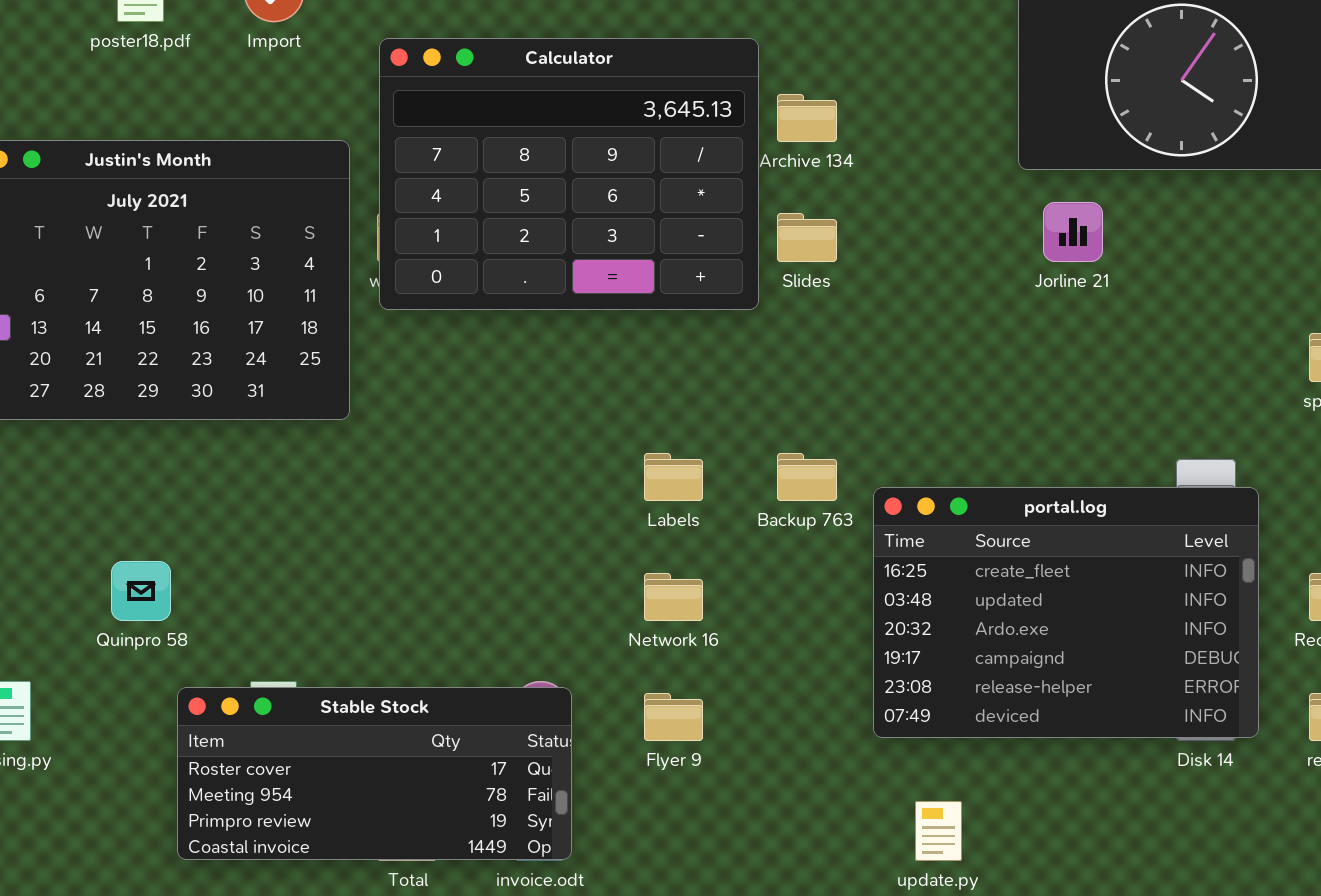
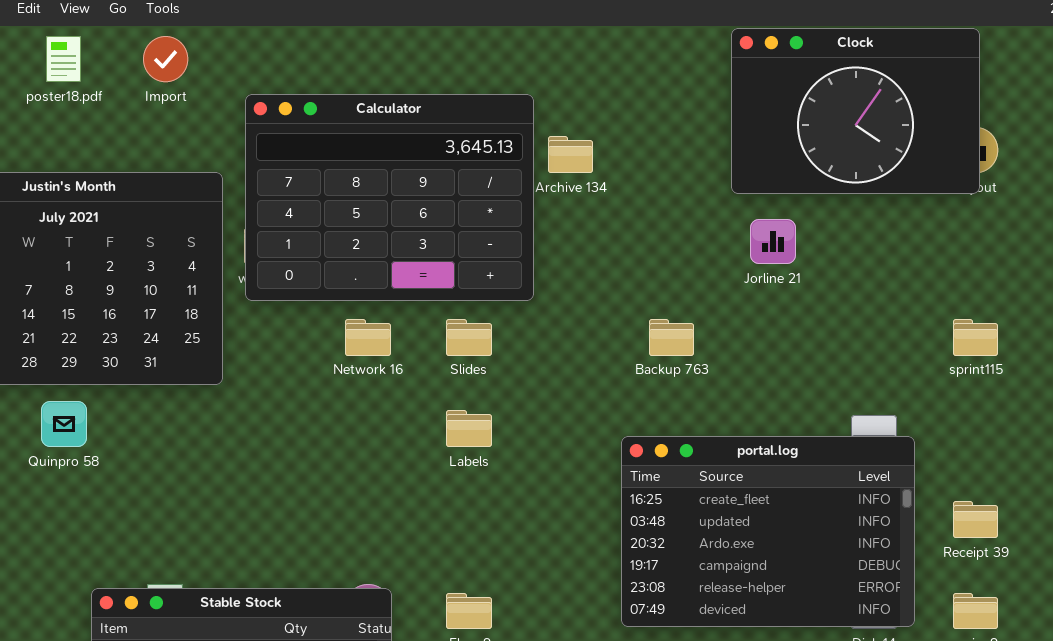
Slides: [777,213,837,262] -> [446,319,492,356], moved
Backup 763: [777,453,837,501] -> [649,319,694,356], moved
Quinpro 58: [111,561,171,621] -> [41,401,87,447], moved
Network 16: [644,573,703,621] -> [345,319,391,356], moved

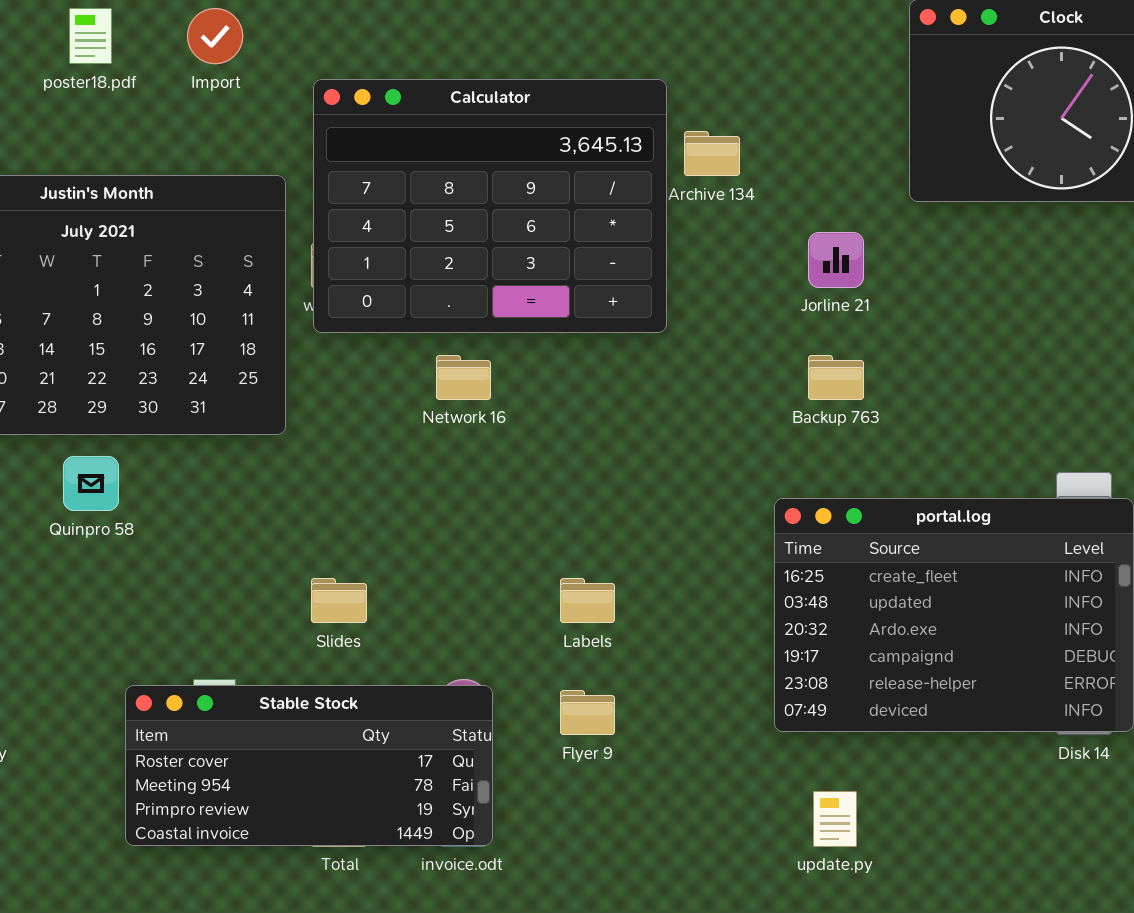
Jorline 21: [750,219,796,264] -> [808,232,864,288], moved
Slides: [446,319,492,356] -> [311,578,367,623], moved
Labels: [446,410,492,447] -> [560,578,615,623], moved

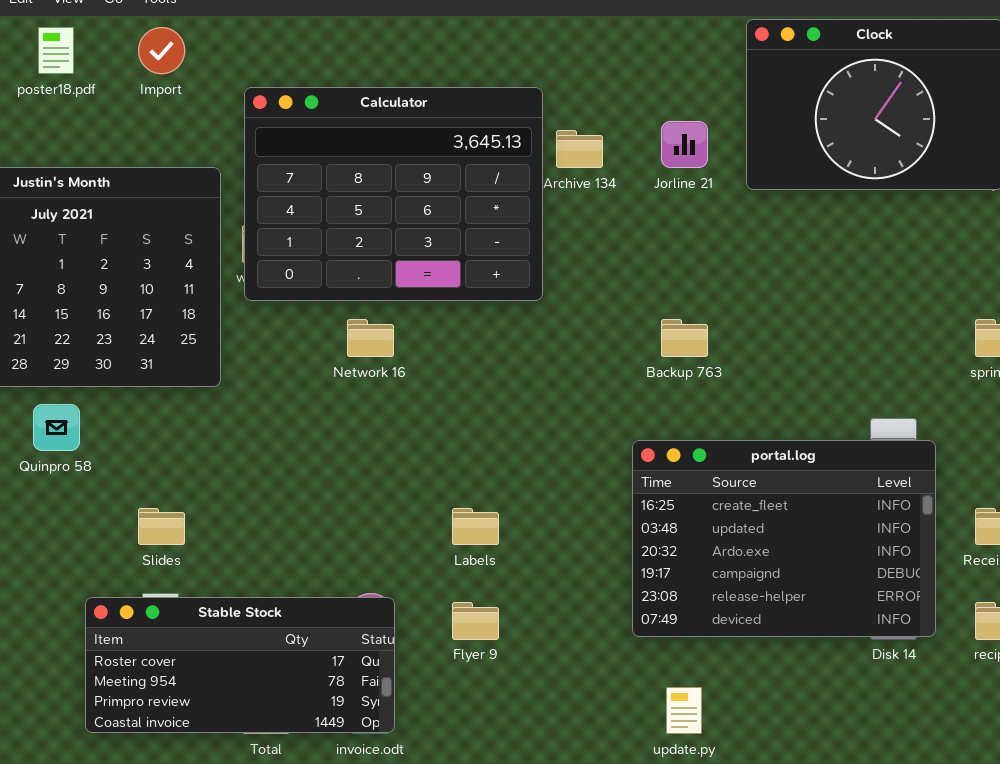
Jorline 21: [808,232,864,288] -> [661,121,708,168], moved
Slides: [311,578,367,623] -> [138,508,185,545], moved

